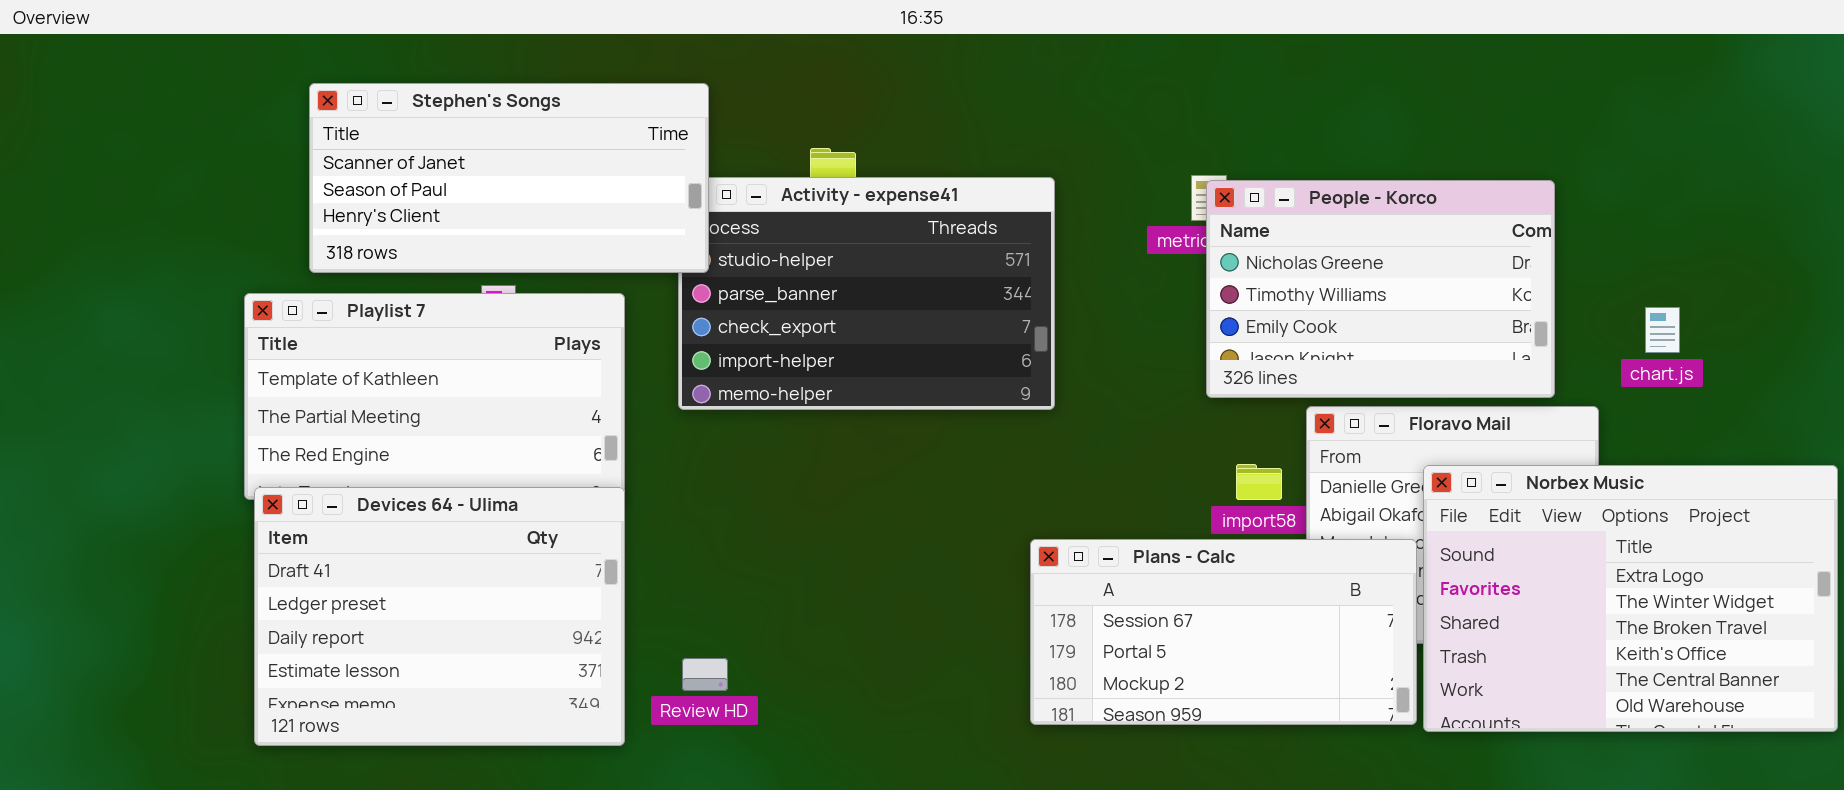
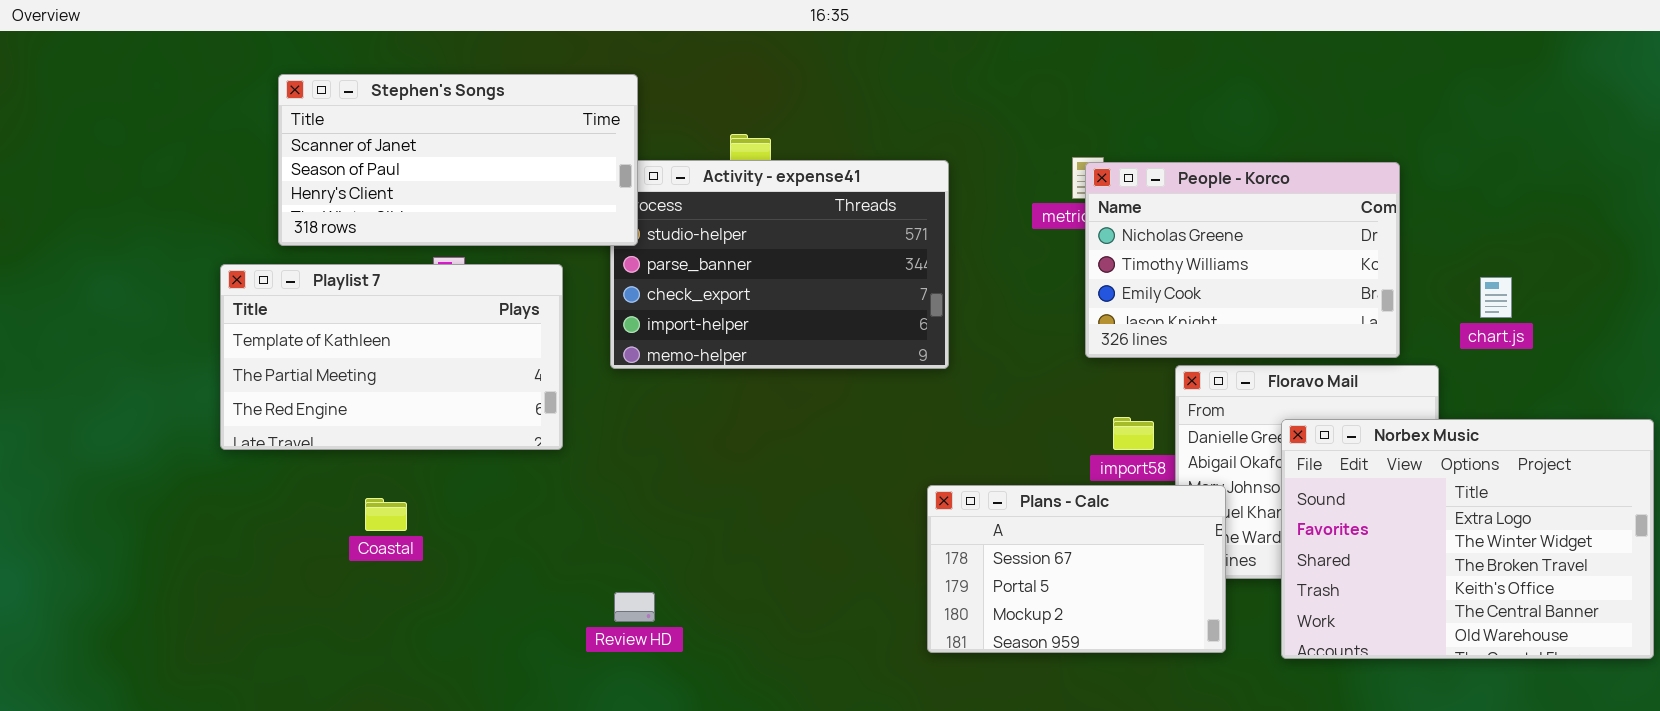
Devices 64 - Ulima: [254,487,625,746] -> none, closed
Plans - Calc: [1030,539,1417,725] -> [927,485,1226,653], resized

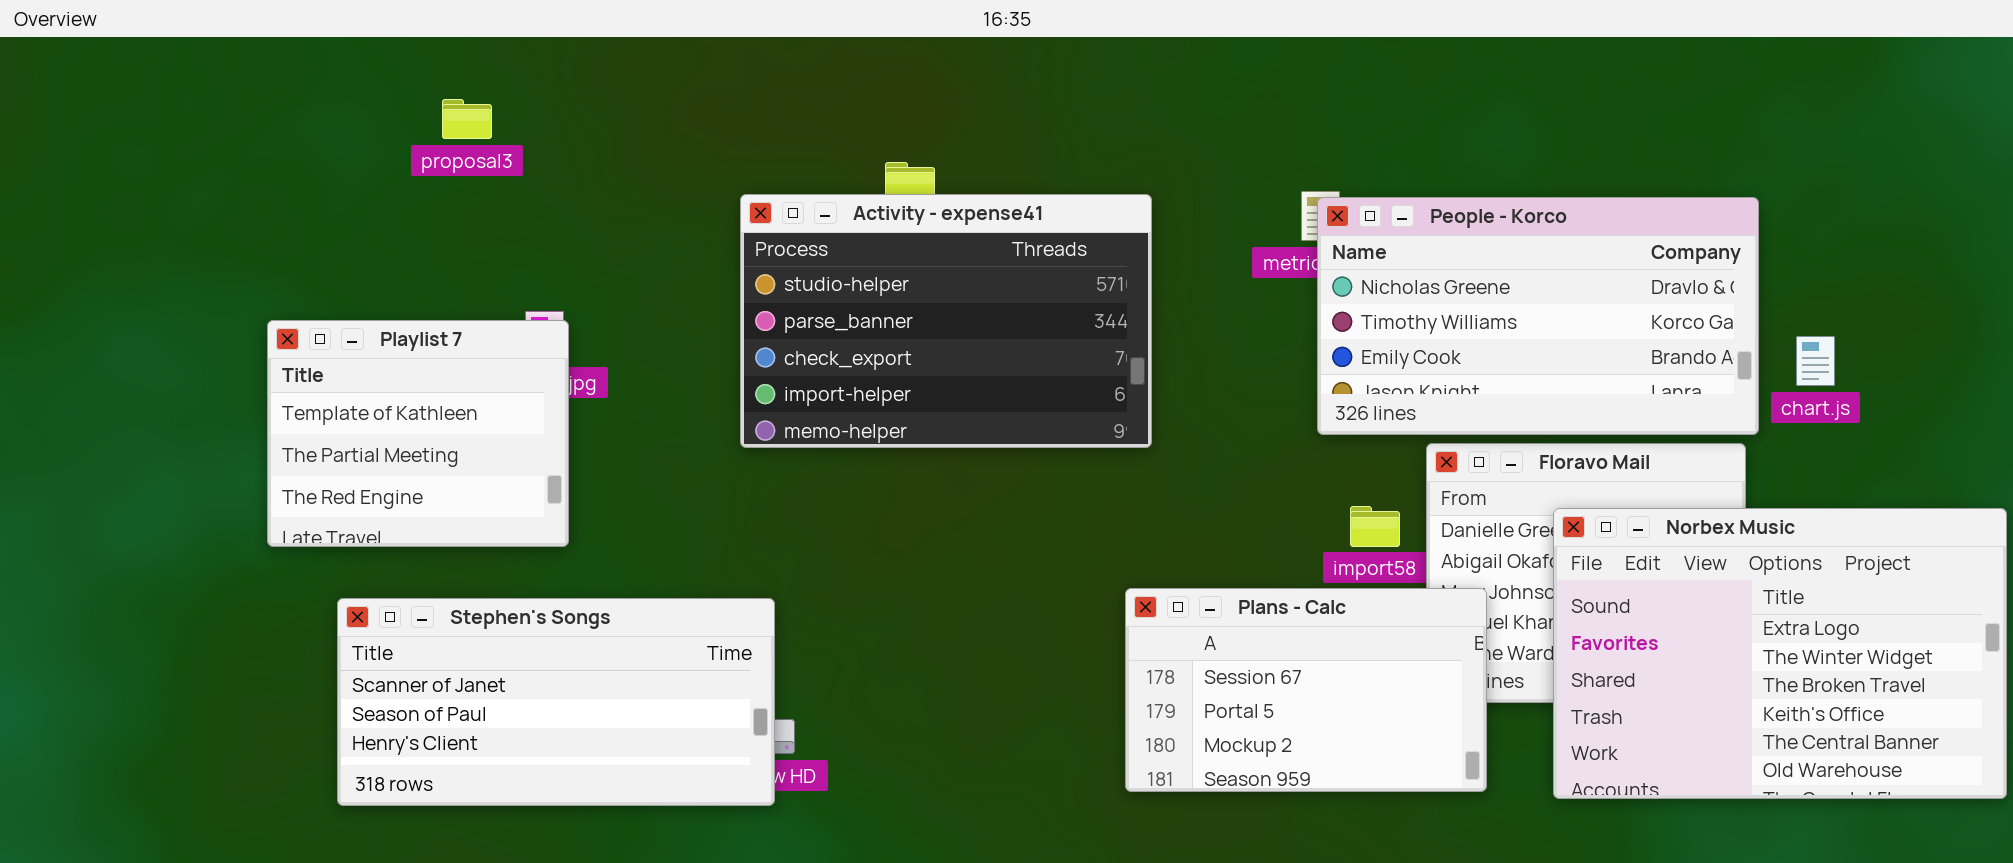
Stephen's Songs: [278,74,638,246] -> [337,598,775,806], moved
People - Korco: [1085,162,1400,358] -> [1317,197,1759,435], resized
Playlist 7: [220,264,563,450] -> [267,320,569,547], resized

